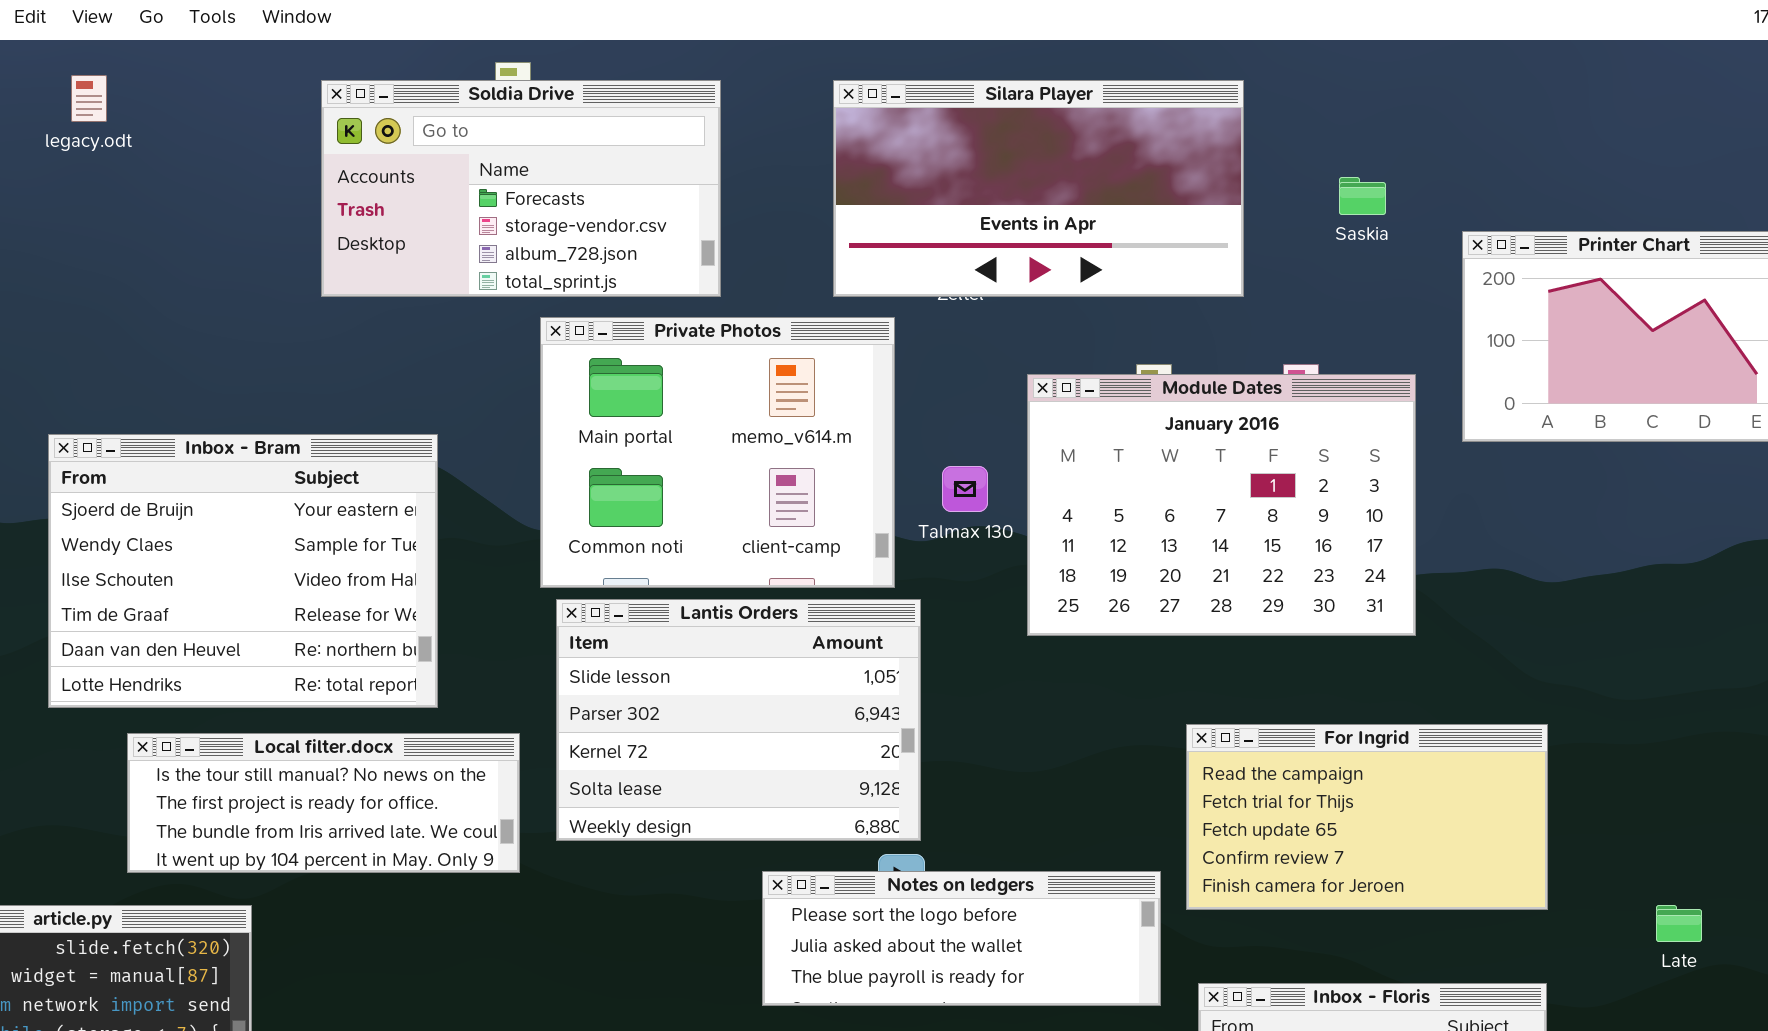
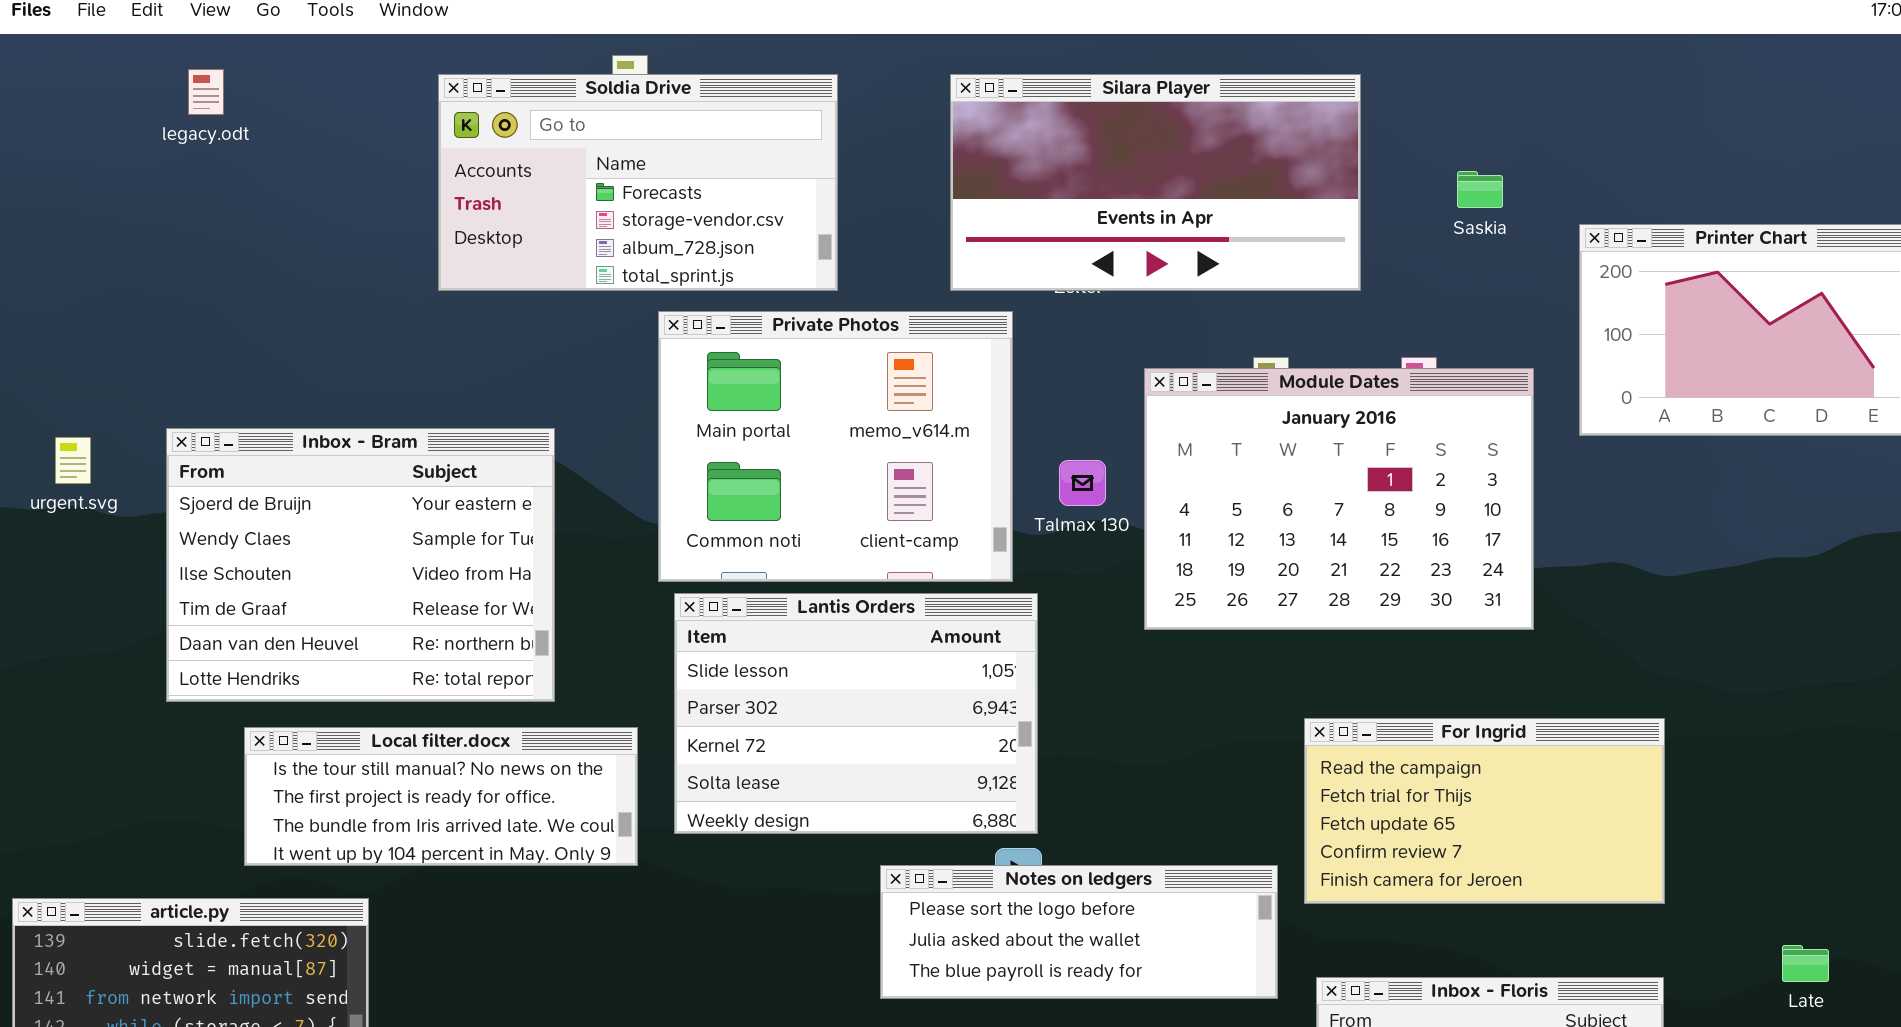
Late: [1656,905,1702,942] -> [1782,945,1829,982], moved

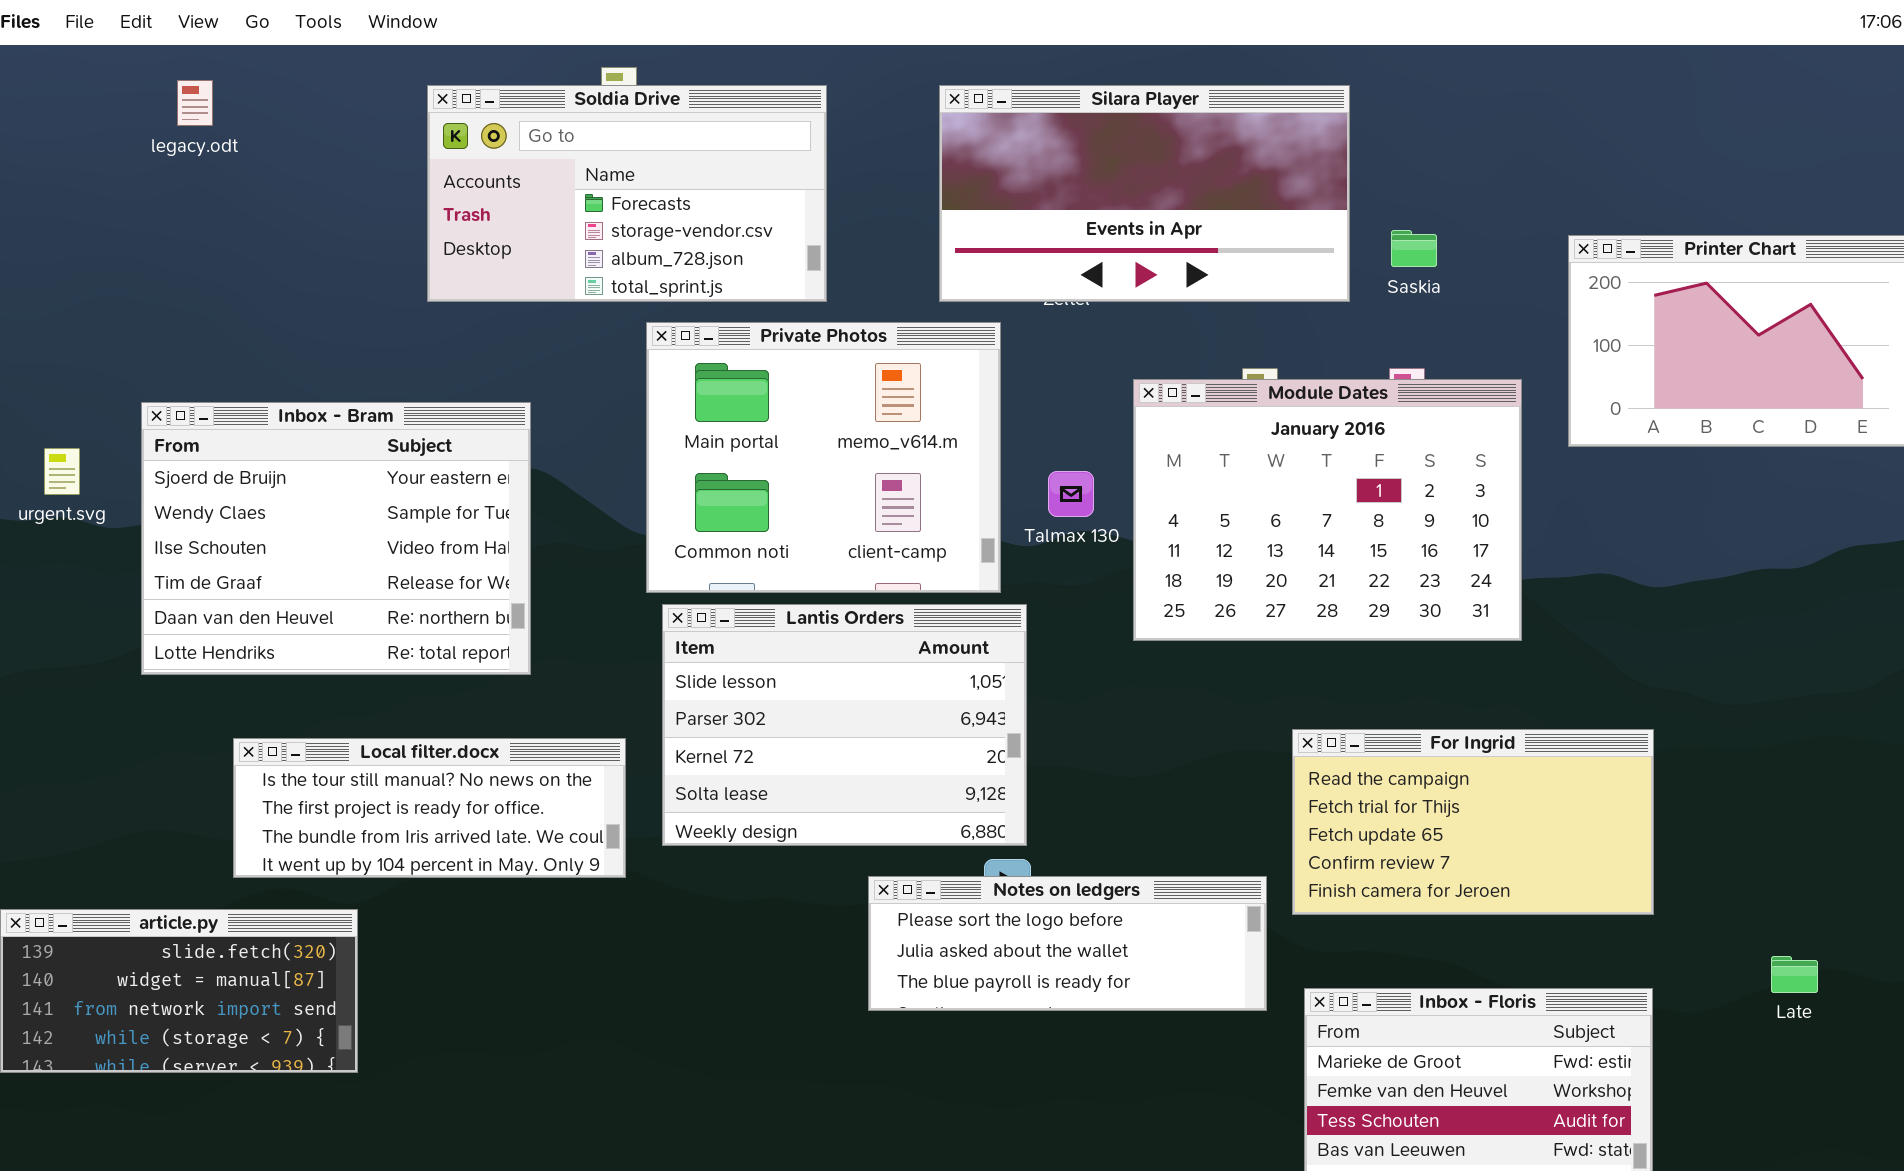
Saskia: [1457,171,1503,208] -> [1391,230,1437,267], moved
Inbox - Bram: [166,428,555,702] -> [141,402,531,675], moved

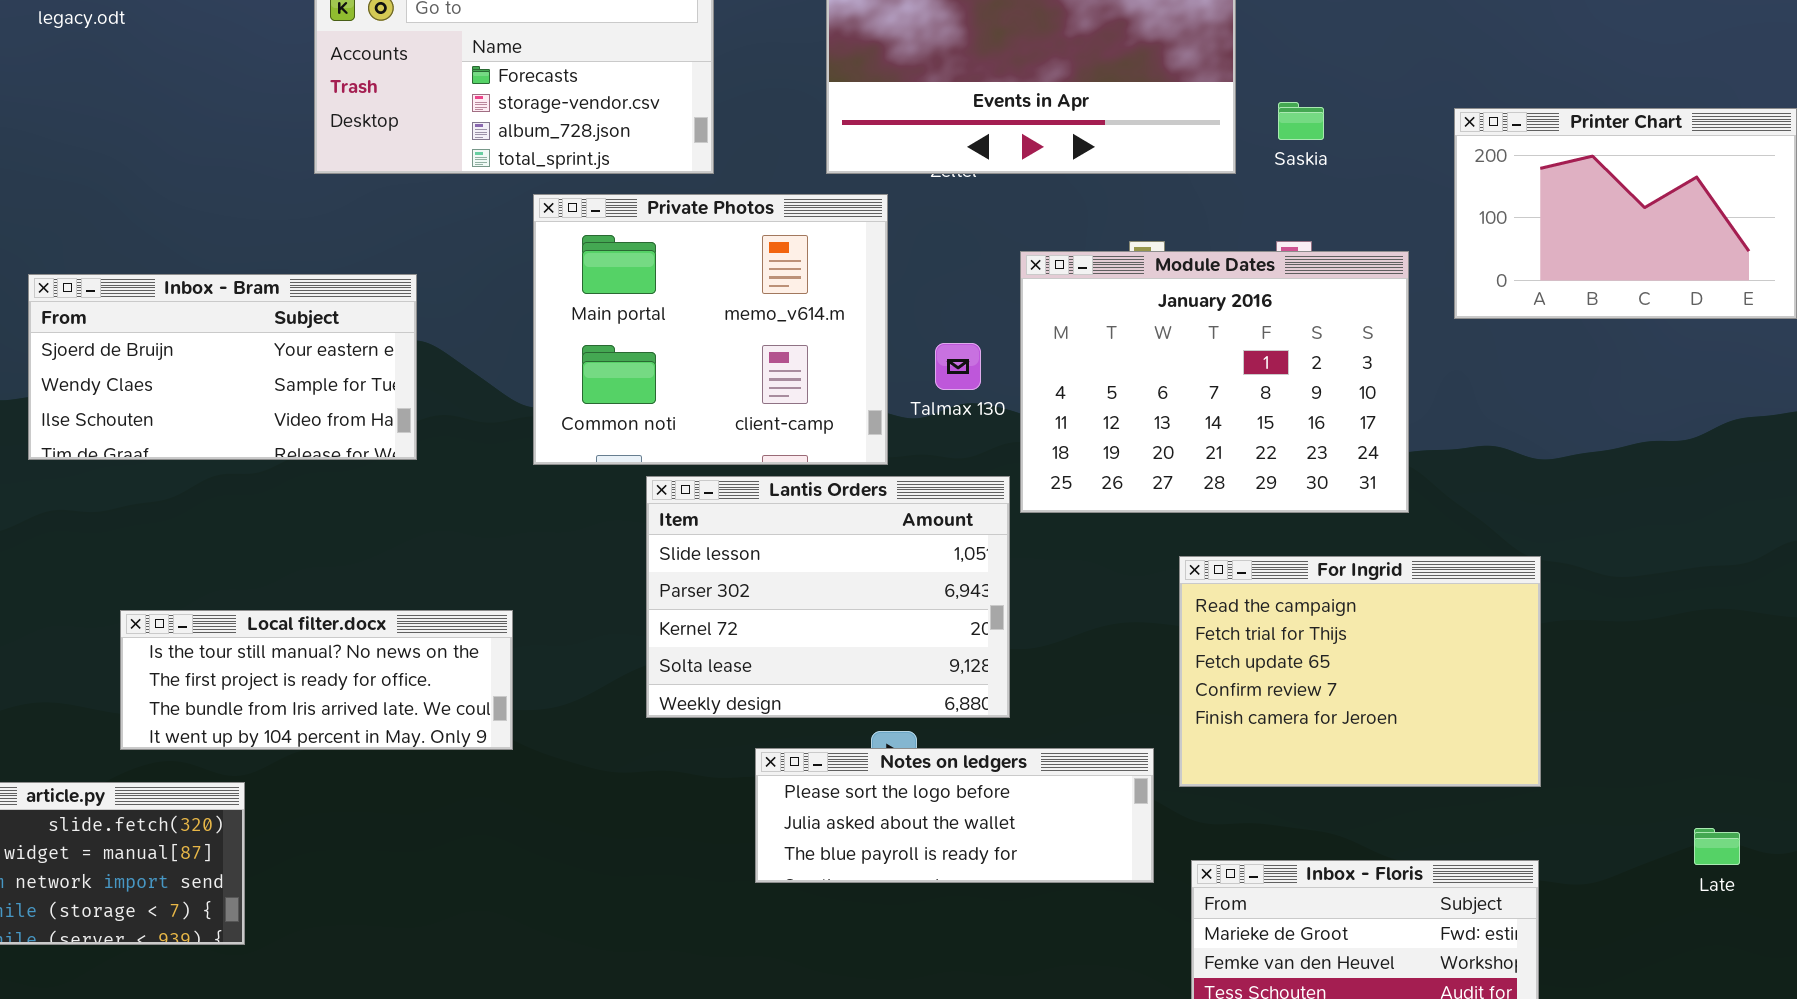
Inbox - Bram: [141,402,531,675] -> [28,274,417,460], resized
Lantis Orders: [662,604,1027,846] -> [646,476,1010,718], moved
For Ingrid: [1292,729,1654,915] -> [1179,556,1541,787], resized
Late: [1771,956,1818,993] -> [1694,828,1740,865], moved

